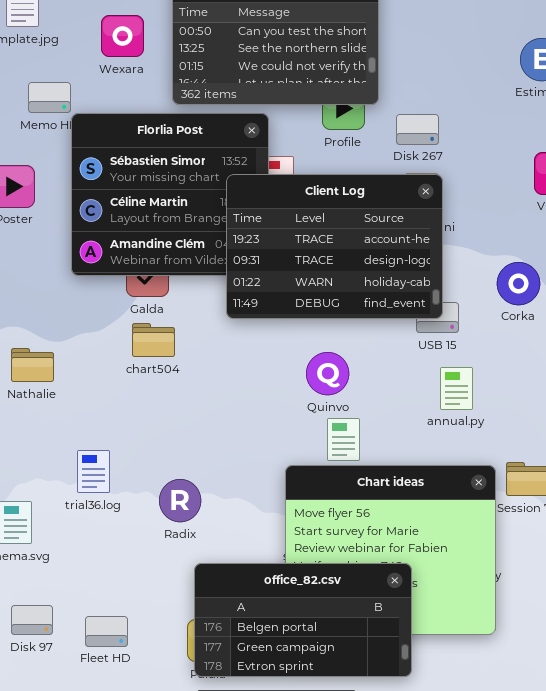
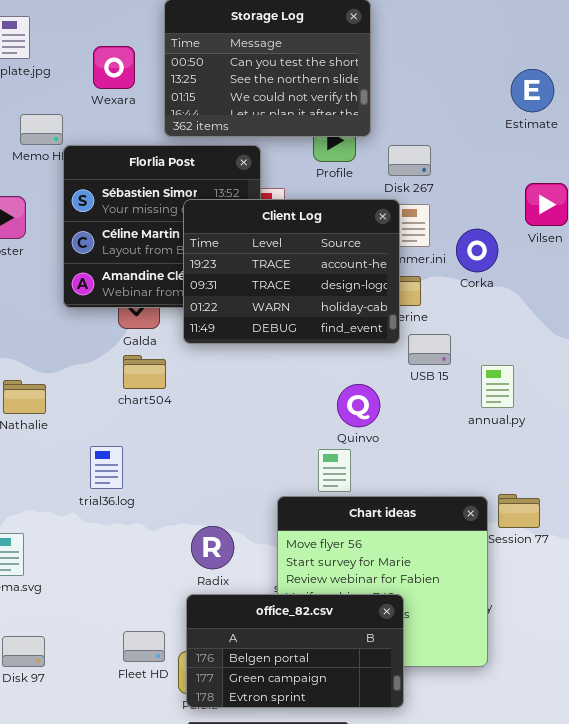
Client Log: [226,174,443,319] -> [183,199,400,344], moved
Corka: [497,262,540,305] -> [456,229,498,272], moved
Quinvo: [306,352,349,395] -> [337,384,380,427], moved
annual.py: [440,367,473,410] -> [481,365,514,408], moved
trial36.log: [77,450,110,493] -> [90,446,123,489], moved
Radix: [159,479,201,522] -> [191,526,234,569], moved
Fleet HD: [85,616,128,647] -> [123,631,165,662], moved

